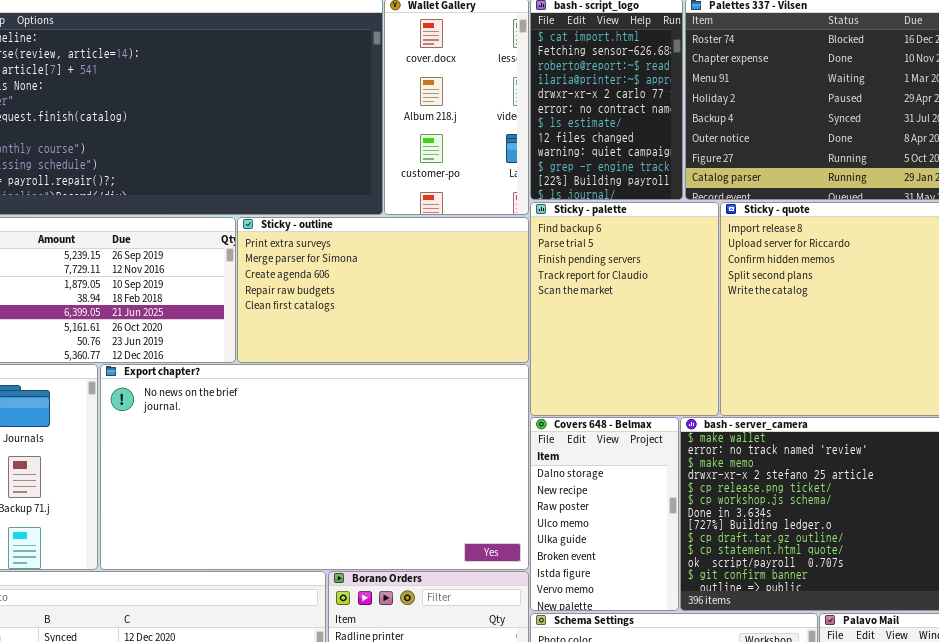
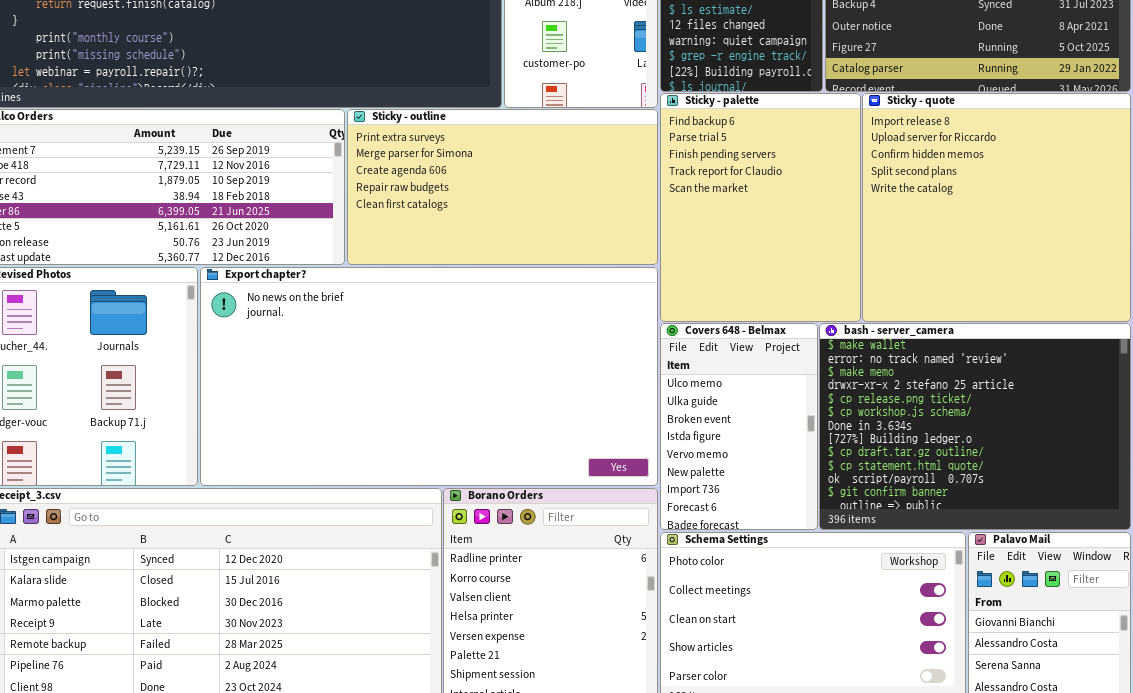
Covers 648 - Belmax: [530,417,679,611] -> [660,323,818,530], scrolled down 3 rows

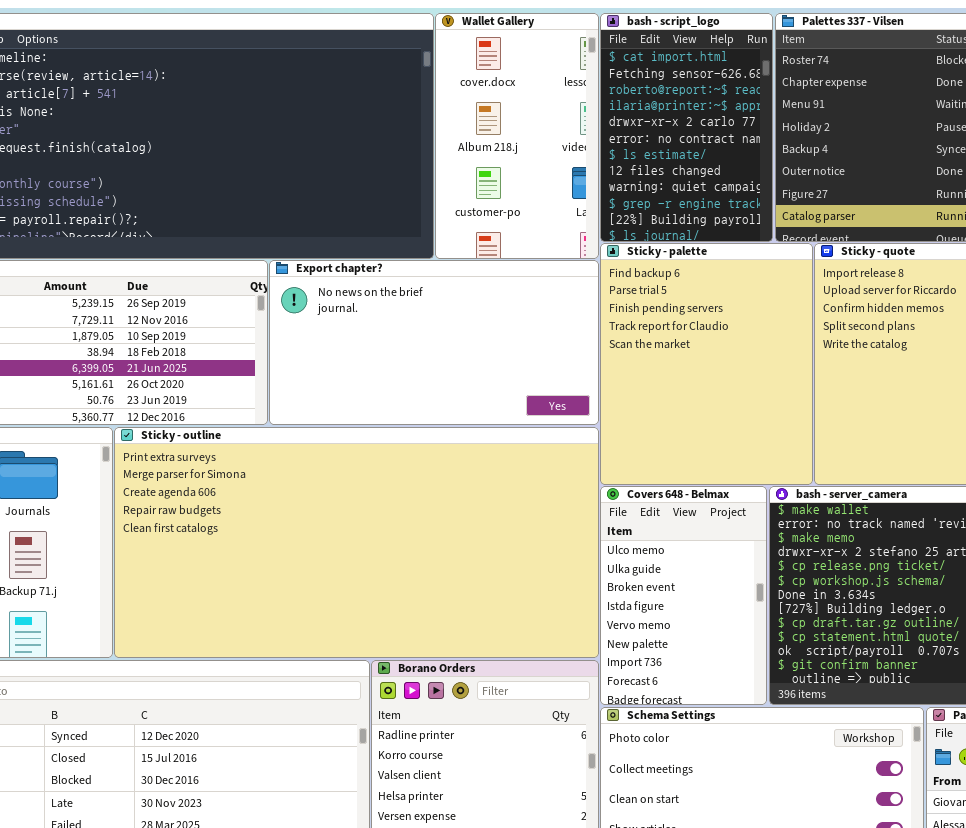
Sticky - outline: [347,109,658,265] -> [114,427,599,658], moved, resized
Export chapter?: [200,267,658,486] -> [269,260,599,425], moved, resized

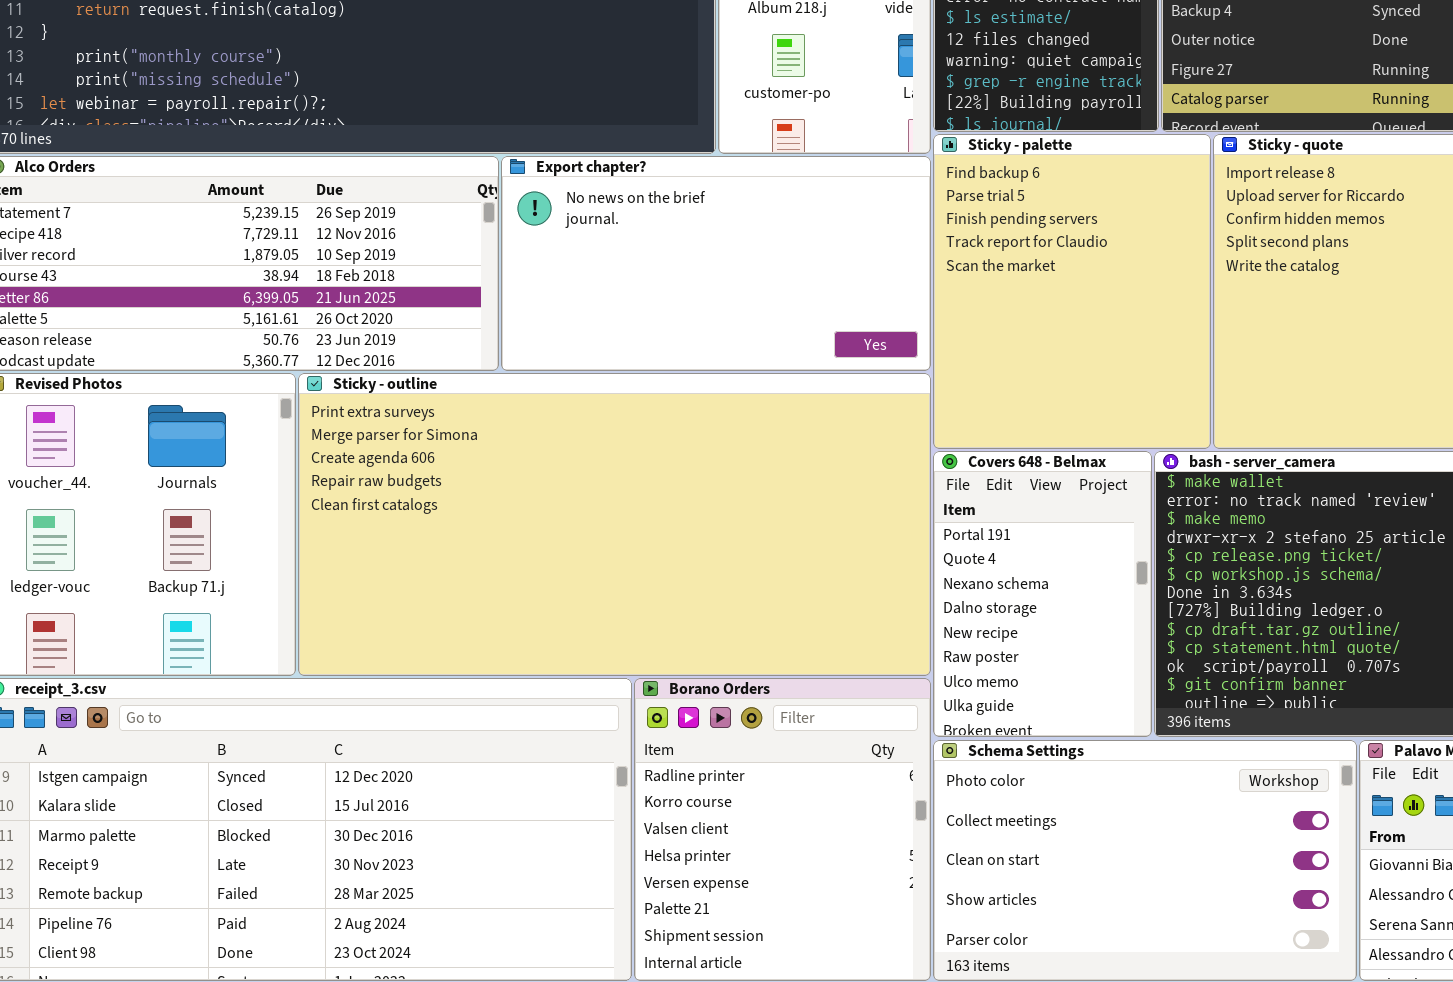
Covers 648 - Belmax: [600,486,767,705] -> [933,451,1152,737], scrolled up 6 rows

